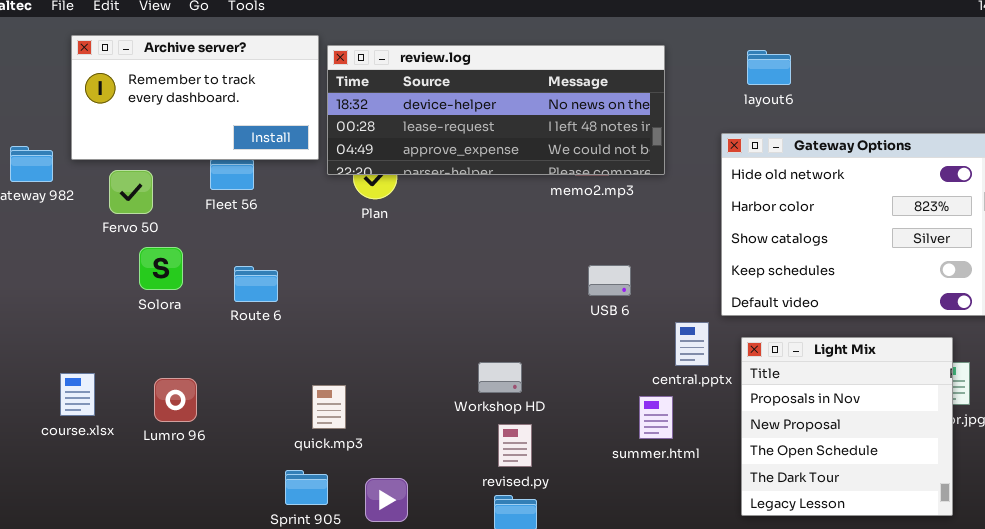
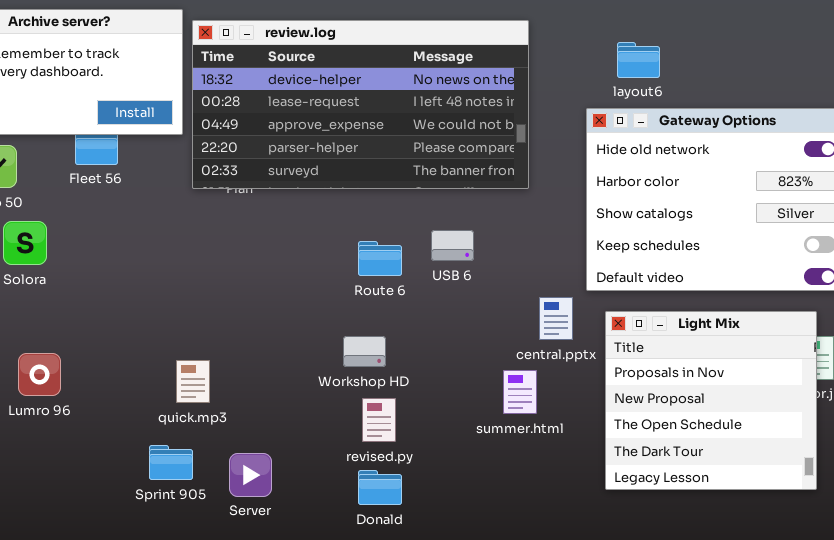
review.log: [327,45,665,175] -> [192,20,529,189], resized
layout6: [747,50,791,85] -> [617,42,660,78], moved
USB 6: [588,265,631,296] -> [431,230,474,261], moved
Route 6: [234,266,278,302] -> [358,241,402,276], moved

